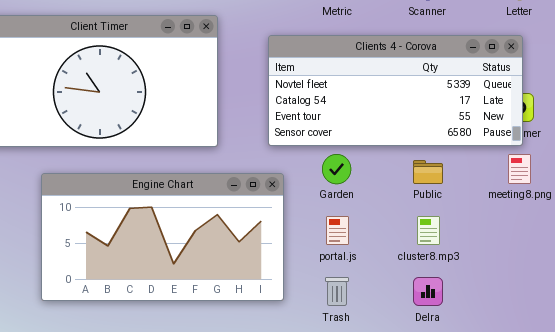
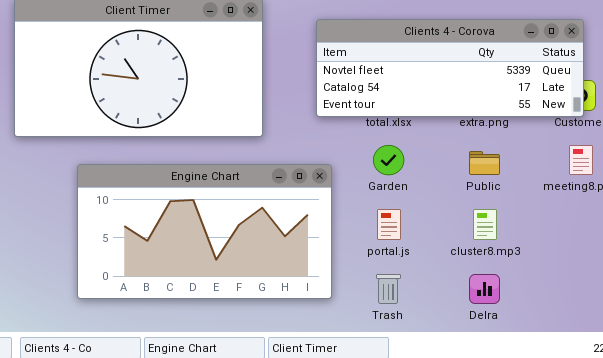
Clients 4 - Corova: [268,35,523,146] -> [316,19,584,117], resized

